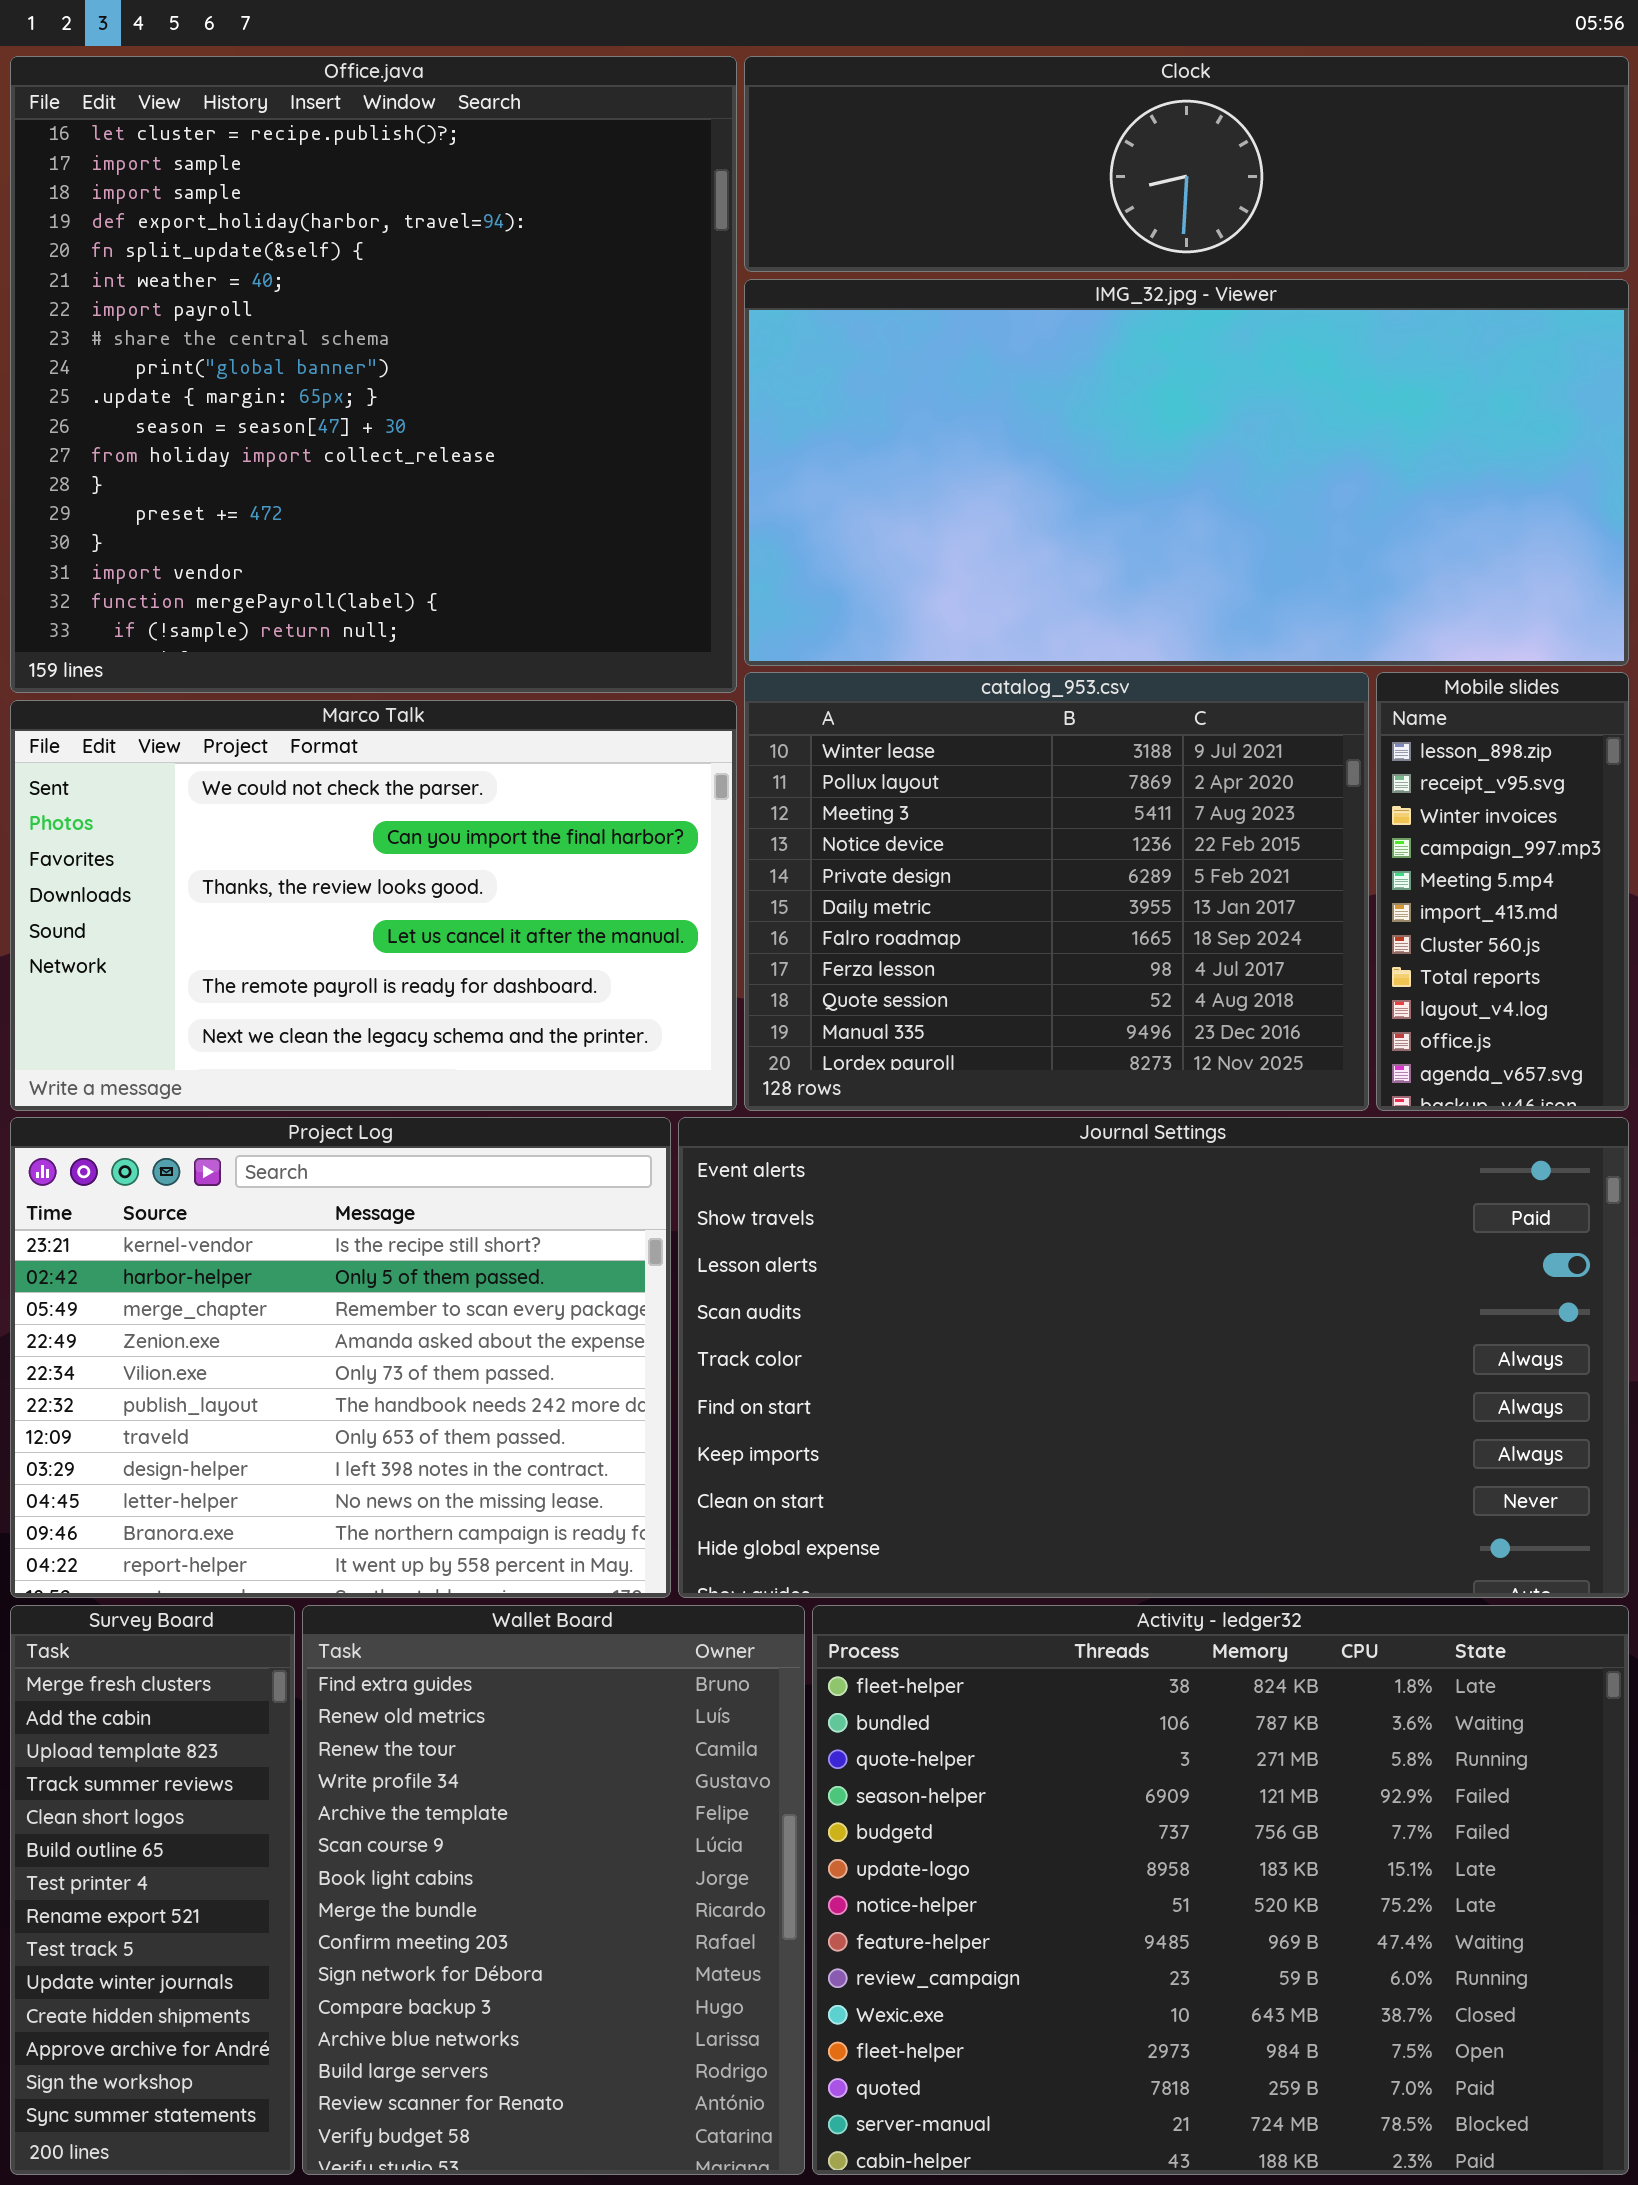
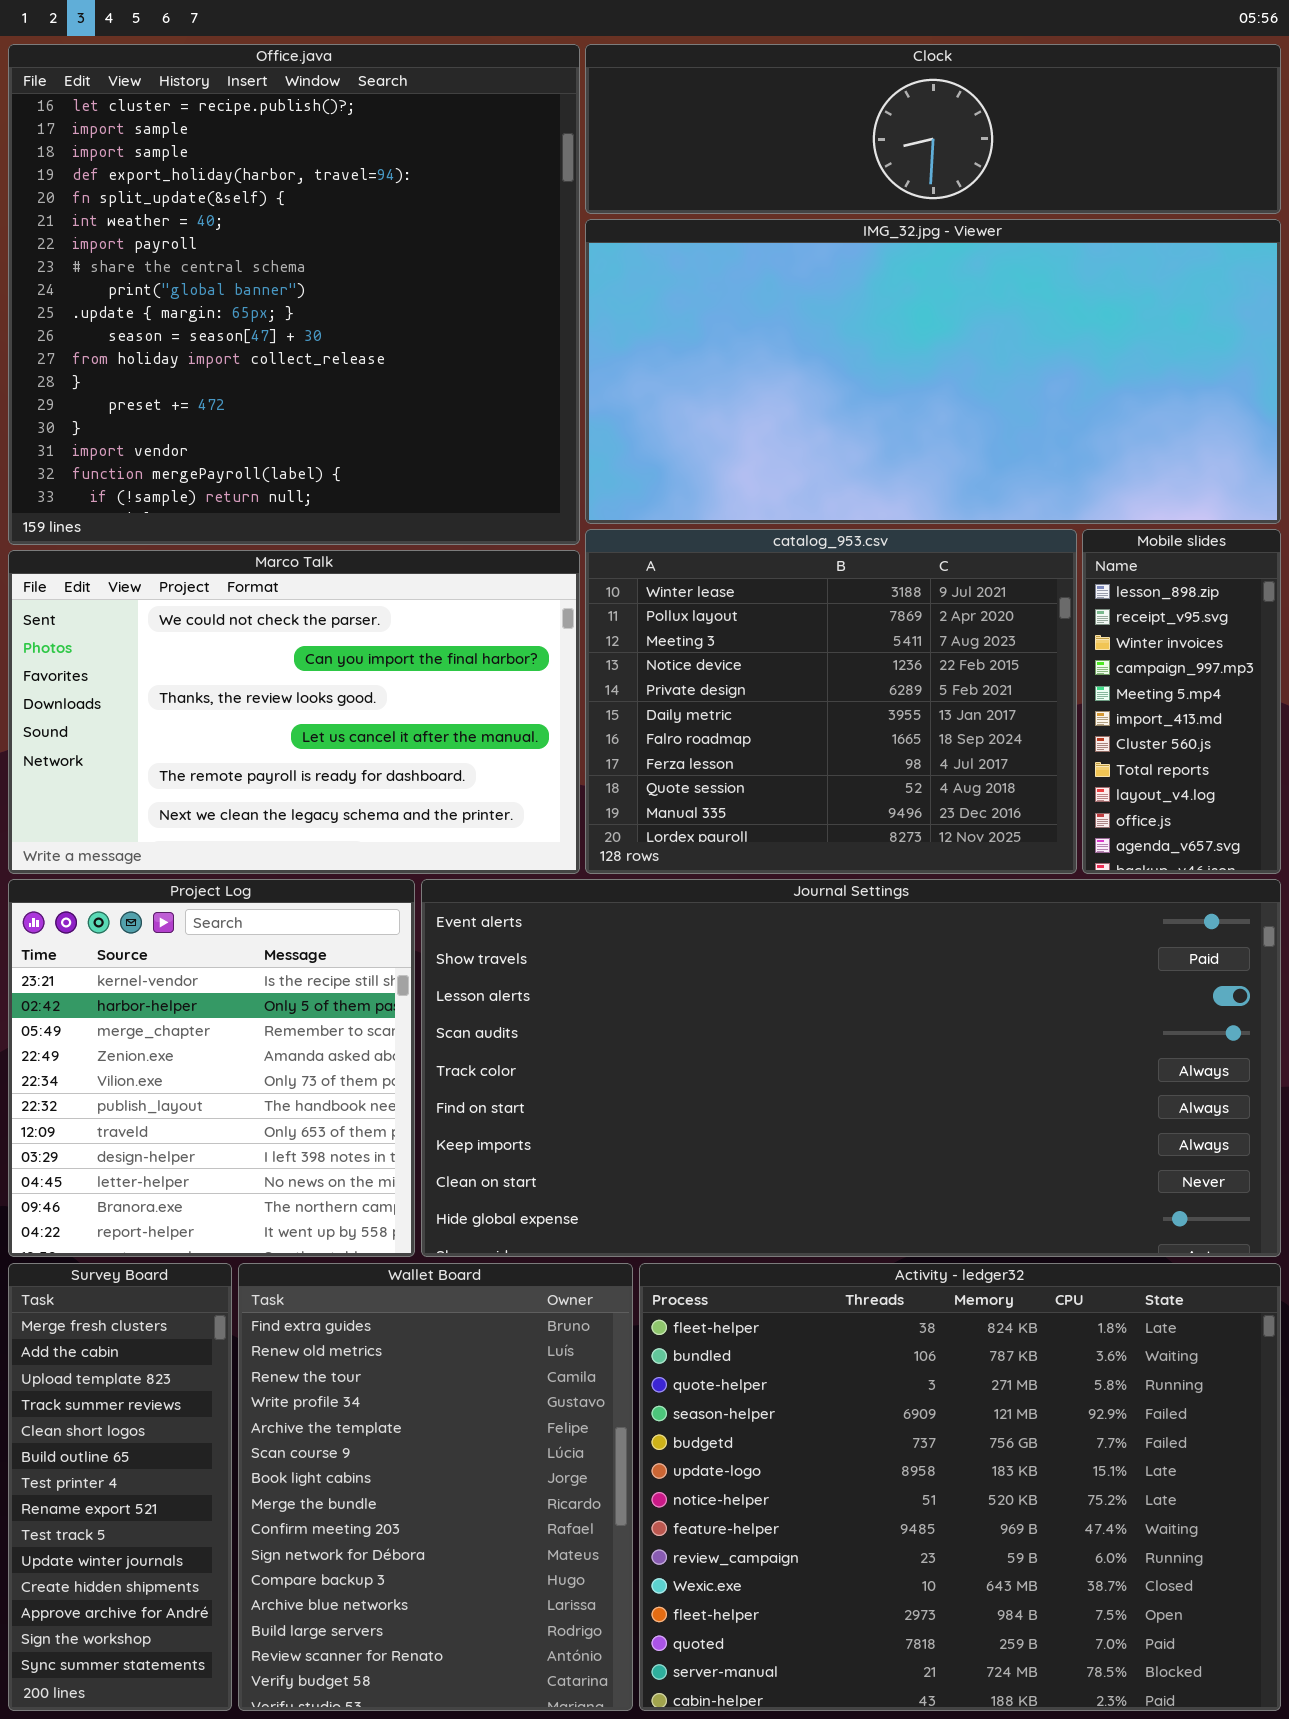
Project Log: [10,1117,671,1598] -> [8,879,415,1257], resized
Journal Settings: [678,1117,1629,1598] -> [421,879,1281,1257], resized

